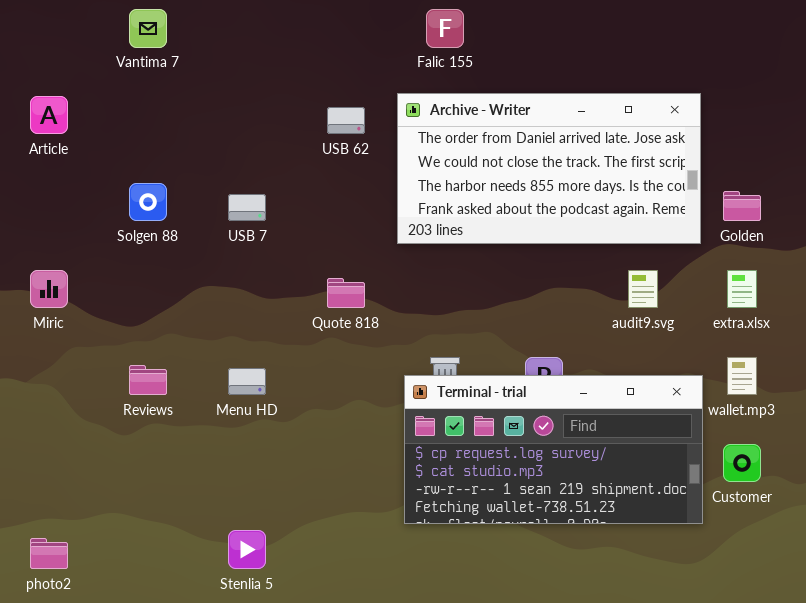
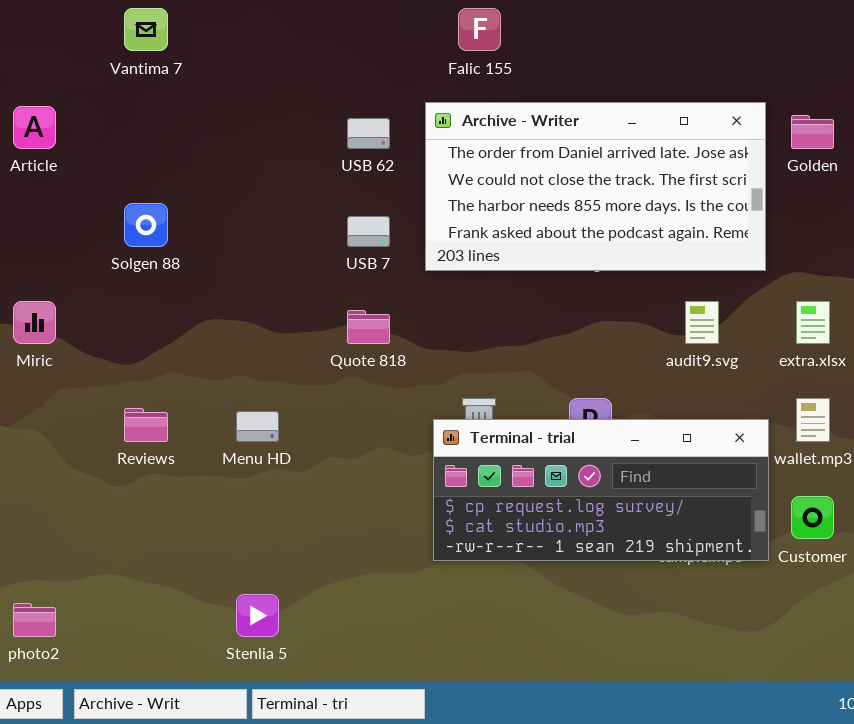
Golden: [723,191,761,221] -> [791,115,834,149], moved
USB 7: [228,194,266,221] -> [347,216,390,247], moved
Terminal - trial: [404,375,703,524] -> [433,419,769,561], resized

